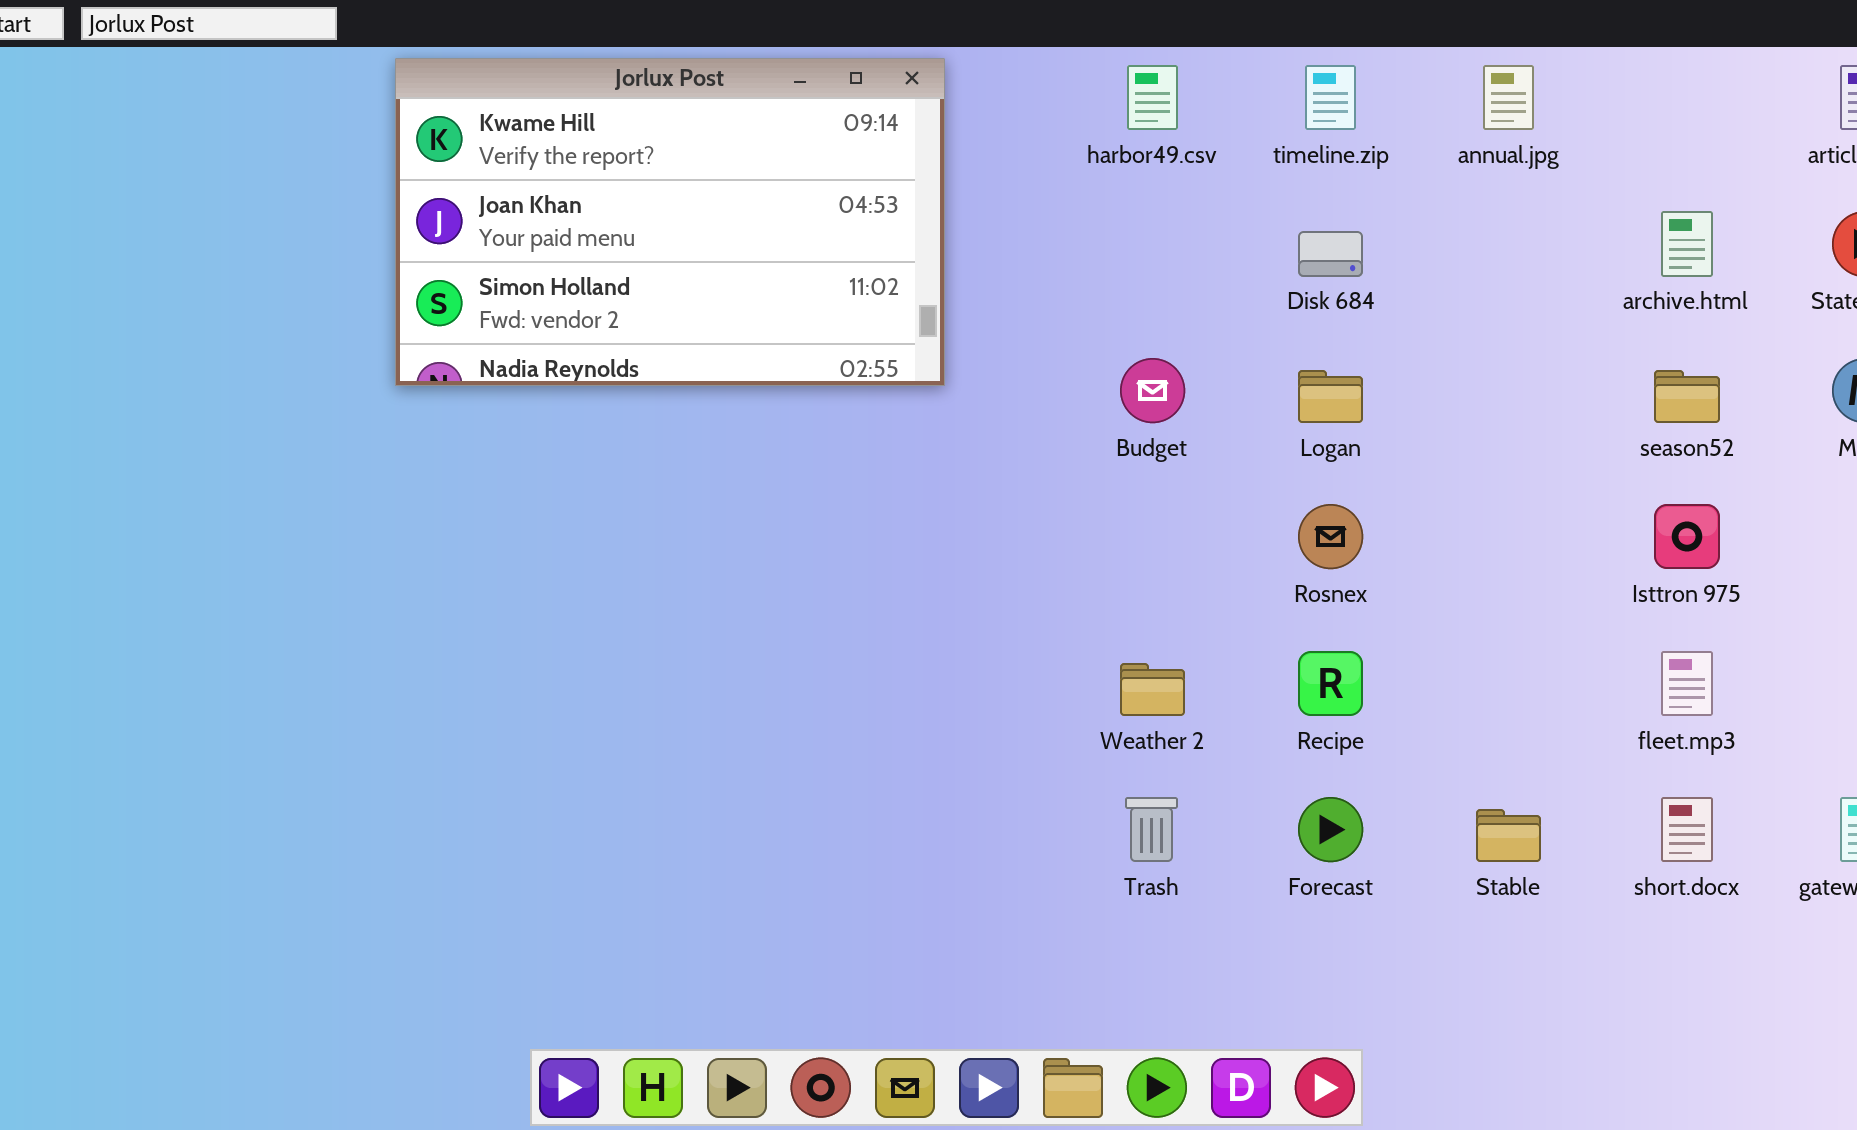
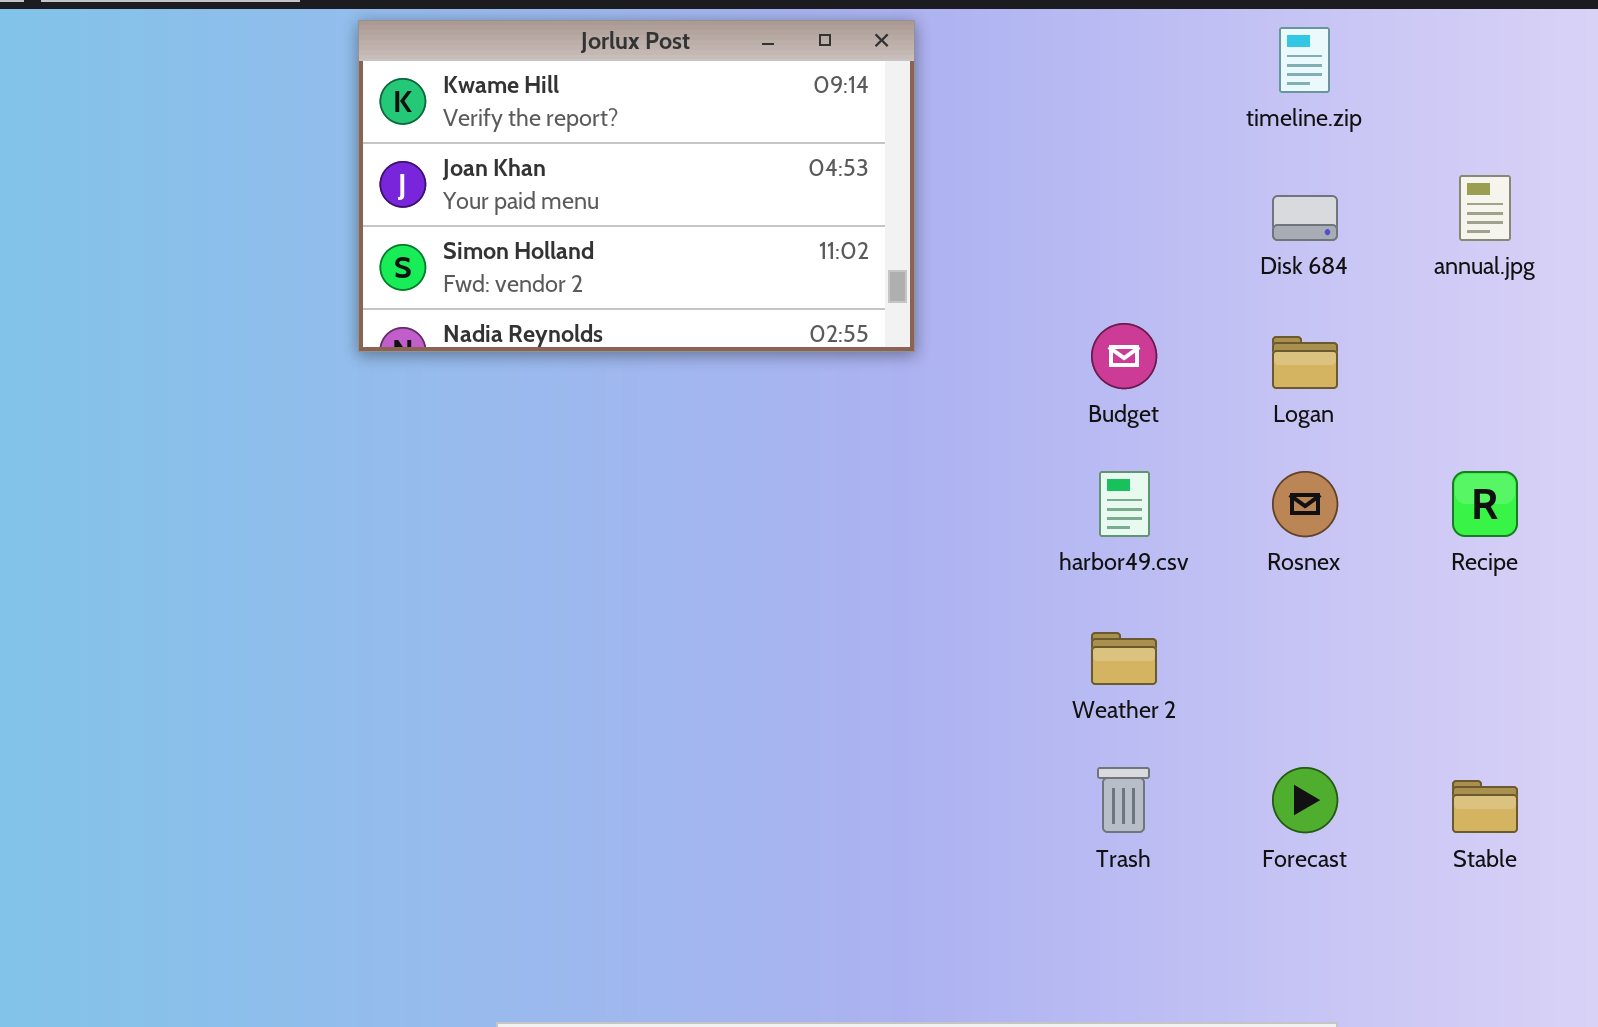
harbor49.csv: [1127,65,1178,130] -> [1099,471,1150,537], moved
annual.jpg: [1483,65,1534,130] -> [1459,175,1511,241], moved
Recipe: [1298,651,1363,716] -> [1452,471,1518,537], moved

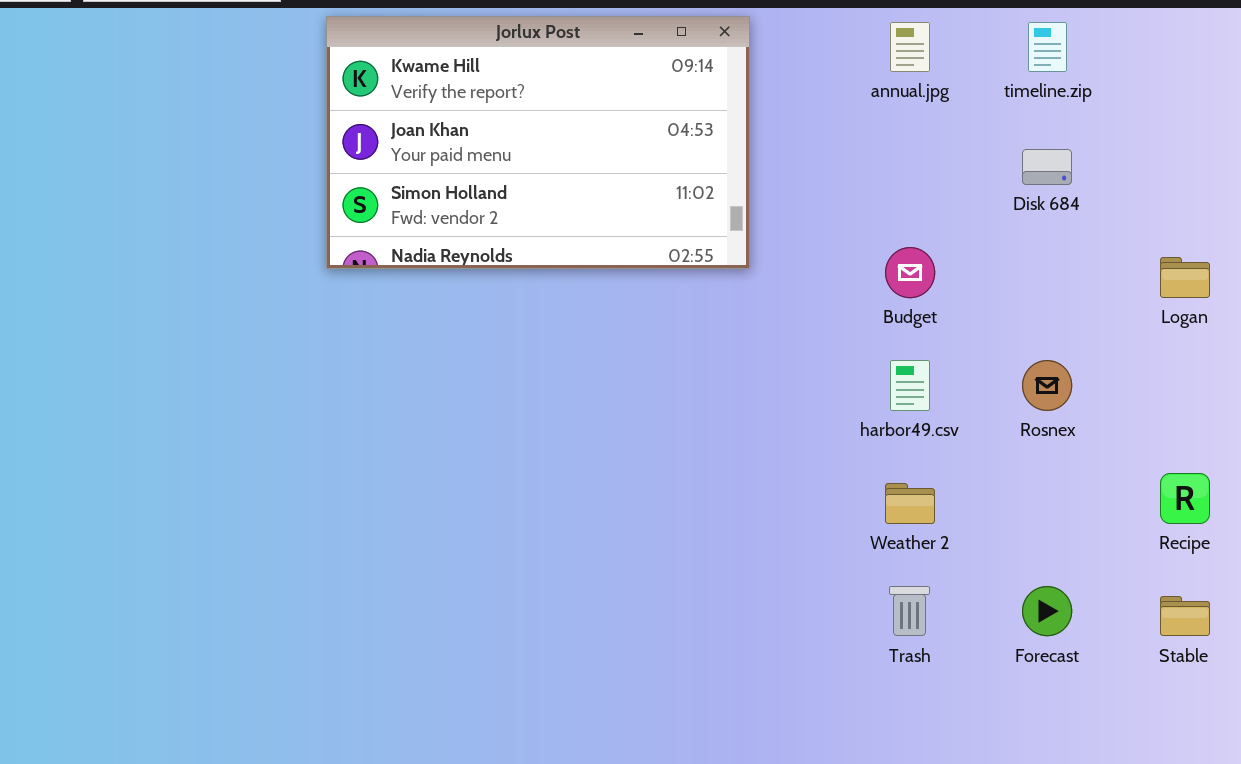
annual.jpg: [1459,175,1511,241] -> [890,22,930,72], moved
Logan: [1272,336,1338,389] -> [1160,257,1210,298], moved
Recipe: [1452,471,1518,537] -> [1160,473,1210,524], moved

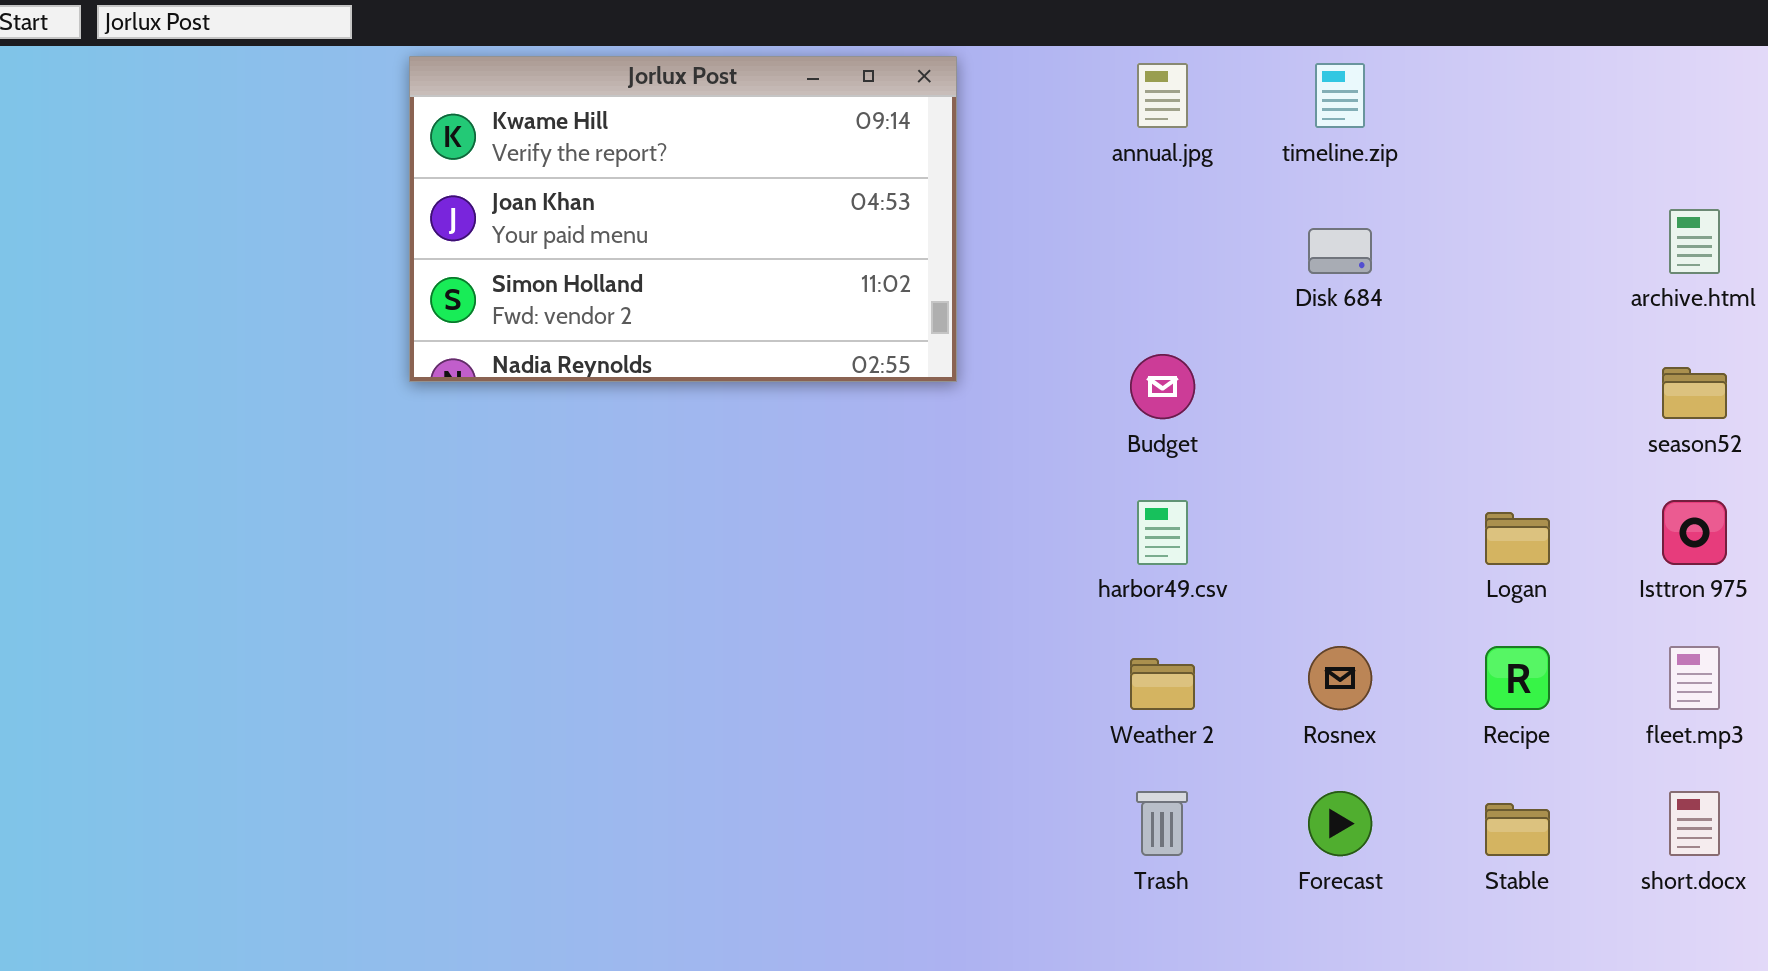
Logan: [1160,257,1210,298] -> [1485,512,1550,565], moved
Rosnex: [1022,360,1072,411] -> [1308,646,1372,710], moved

